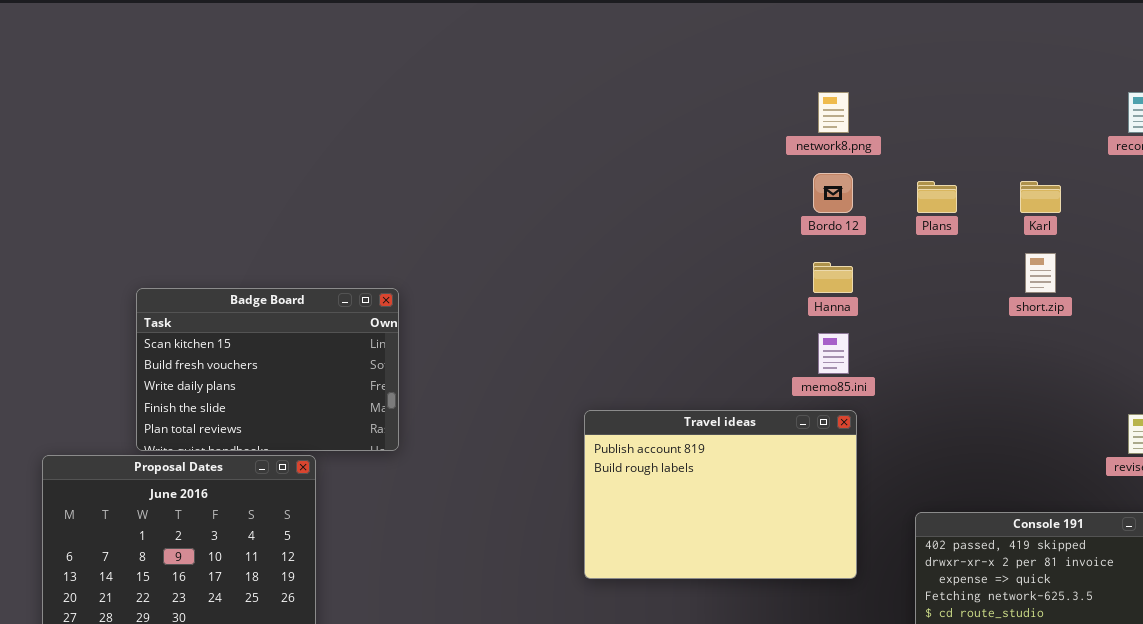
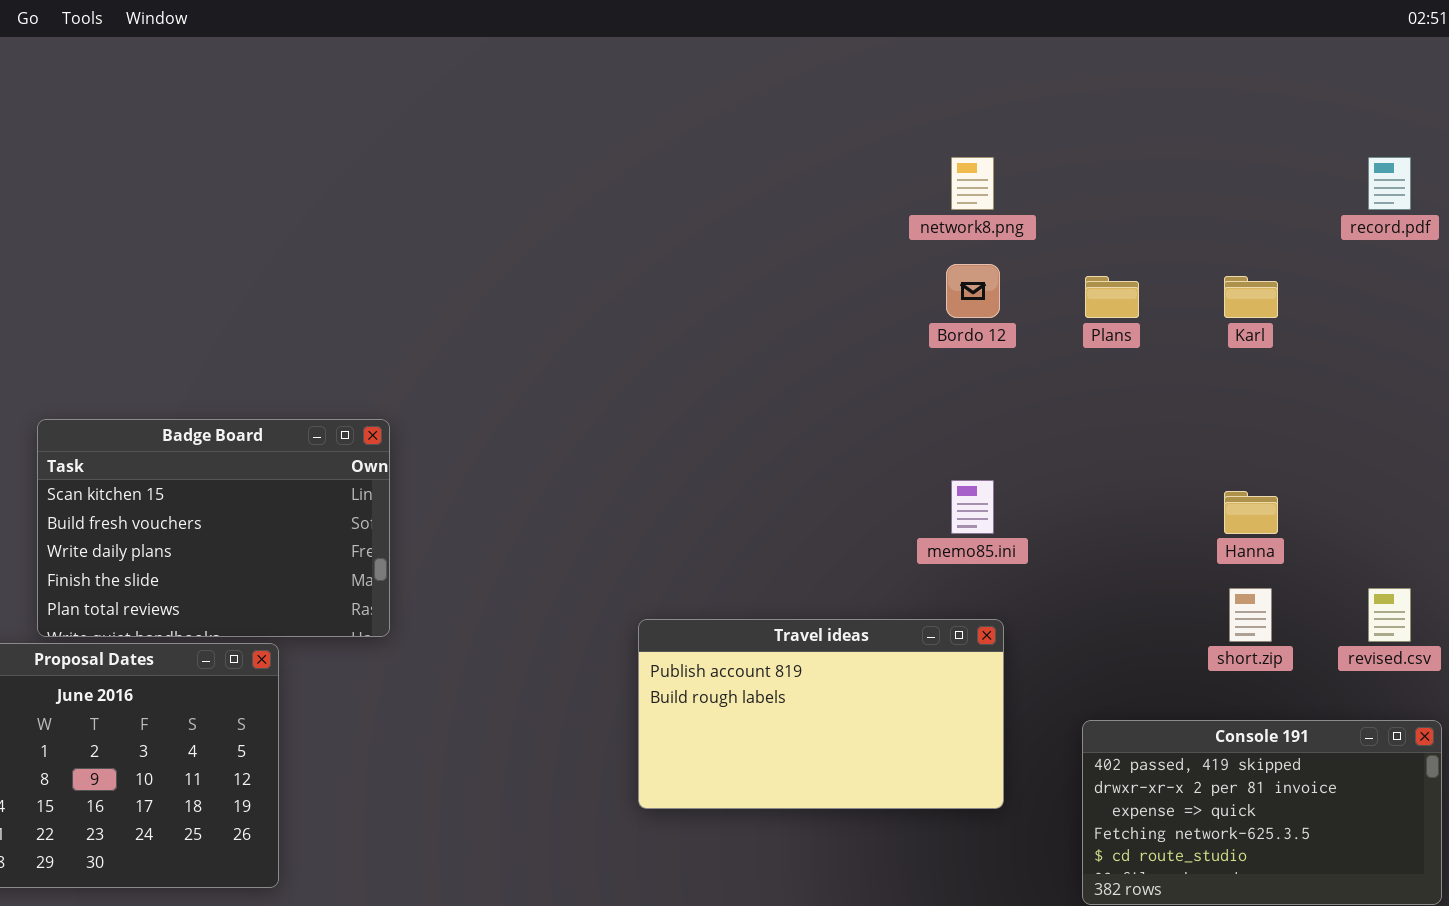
short.zip: [1025,253,1056,293] -> [1229,588,1272,642], moved
Hanna: [813,262,853,293] -> [1224,491,1278,534], moved
Travel ideas: [584,410,857,579] -> [638,619,1004,809], resized

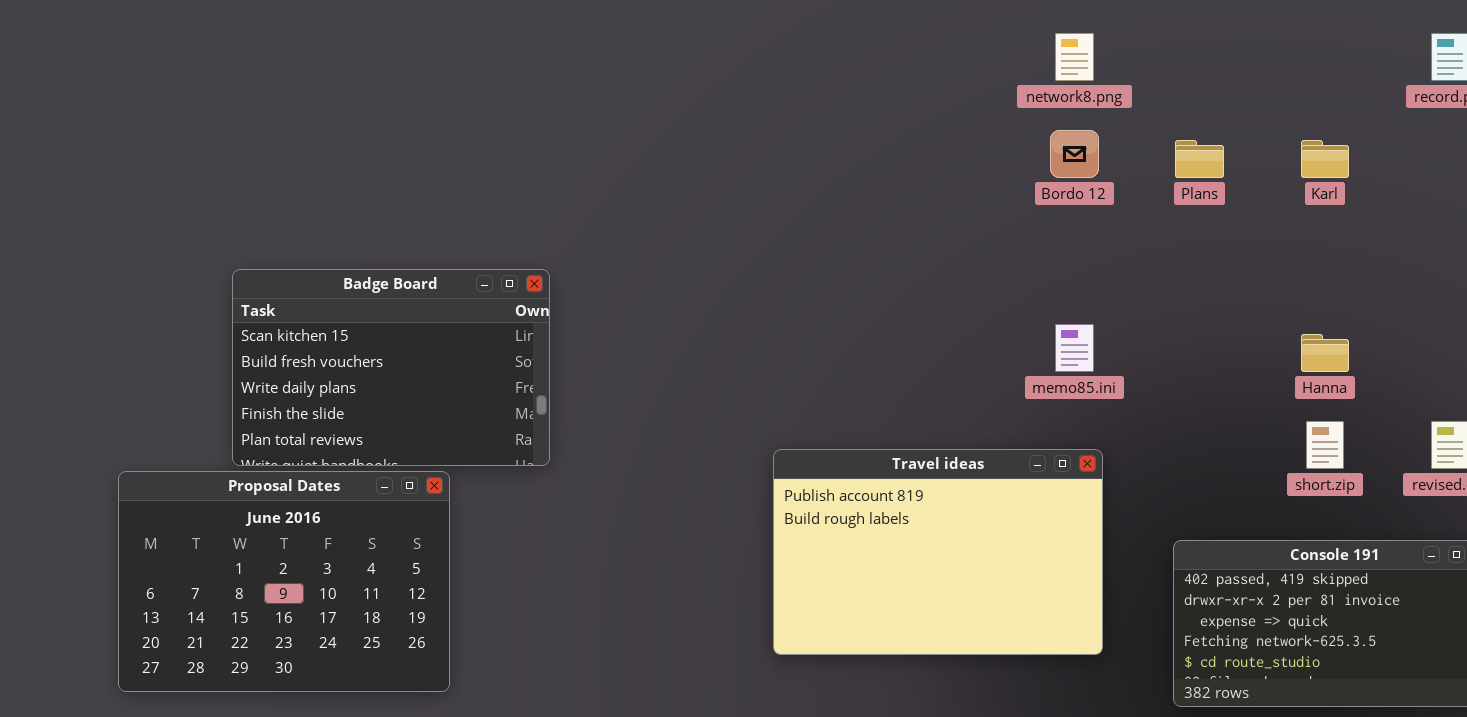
Travel ideas: [638,619,1004,809] -> [773,449,1103,655], resized

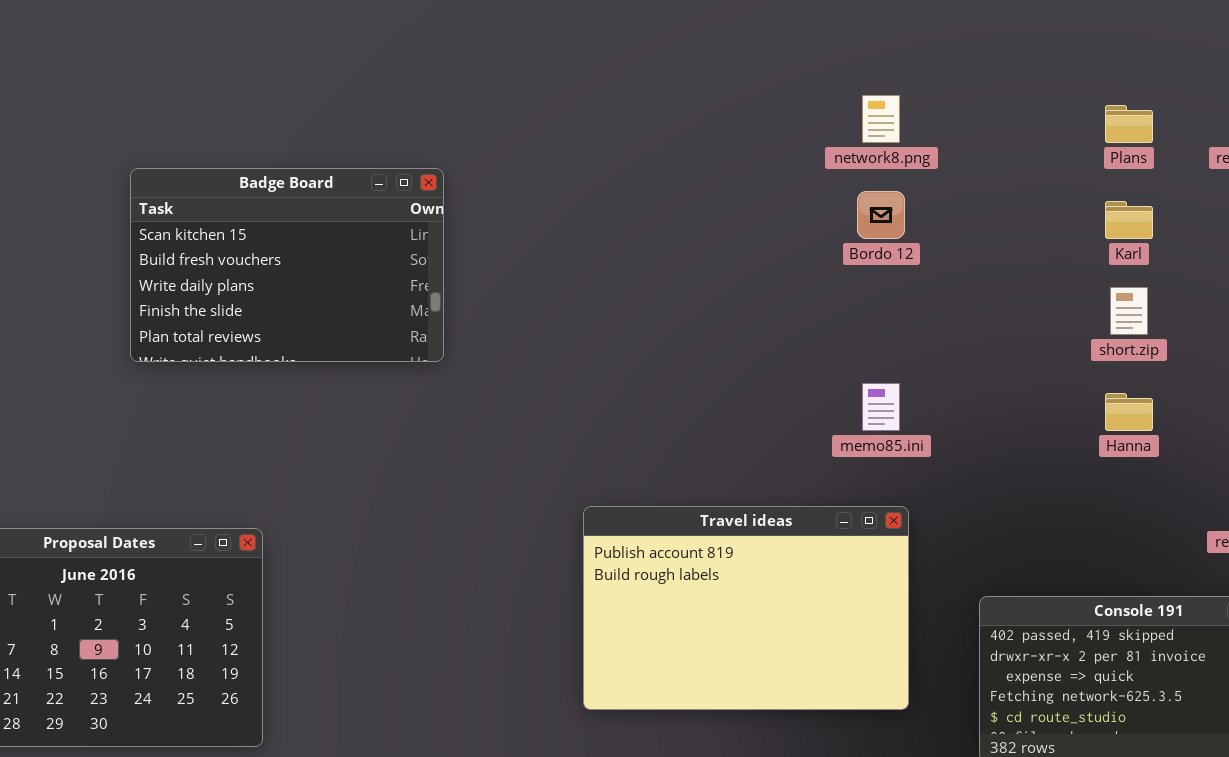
Plans: [1175,140,1224,178] -> [1105,105,1153,143], moved
Badge Board: [232,269,550,466] -> [130,168,444,362], moved
short.zip: [1306,421,1344,469] -> [1110,287,1148,335], moved

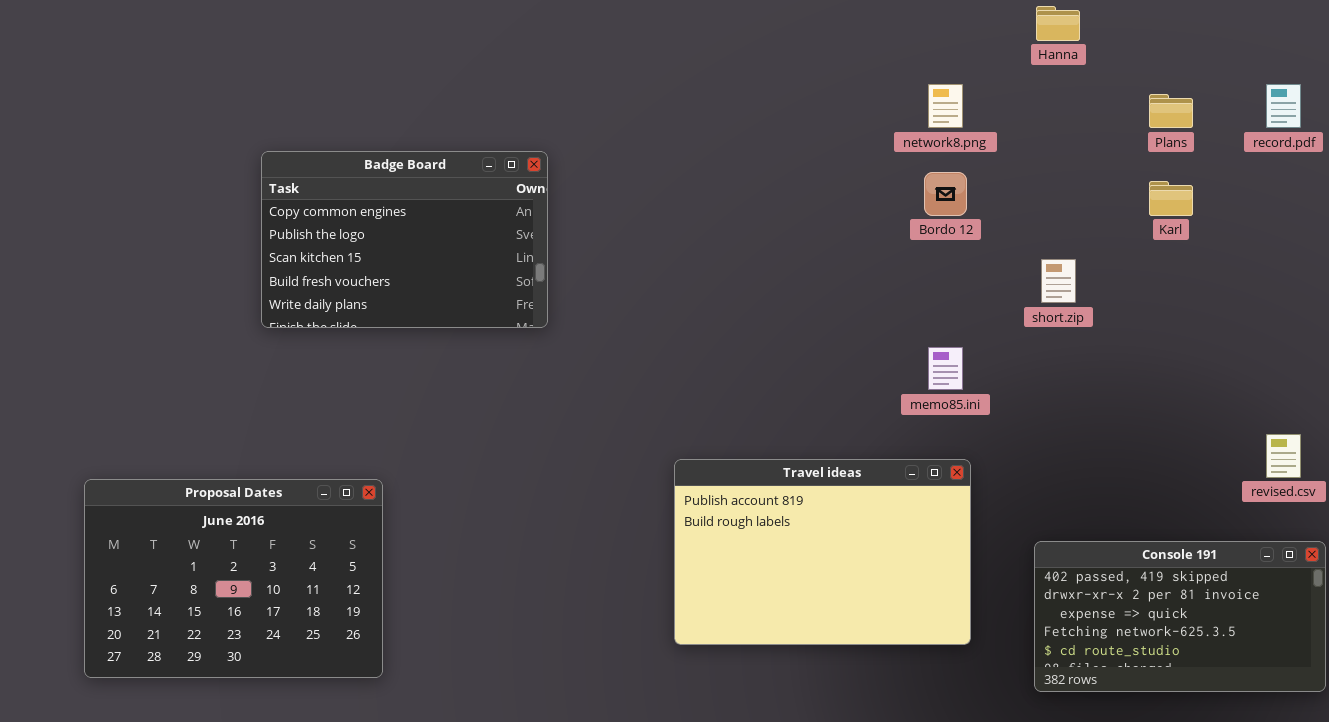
Badge Board: [130,168,444,362] -> [261,151,548,328], scrolled up 2 rows
short.zip: [1110,287,1148,335] -> [1041,259,1076,303], moved
Hanna: [1105,393,1153,431] -> [1036,6,1080,41], moved

